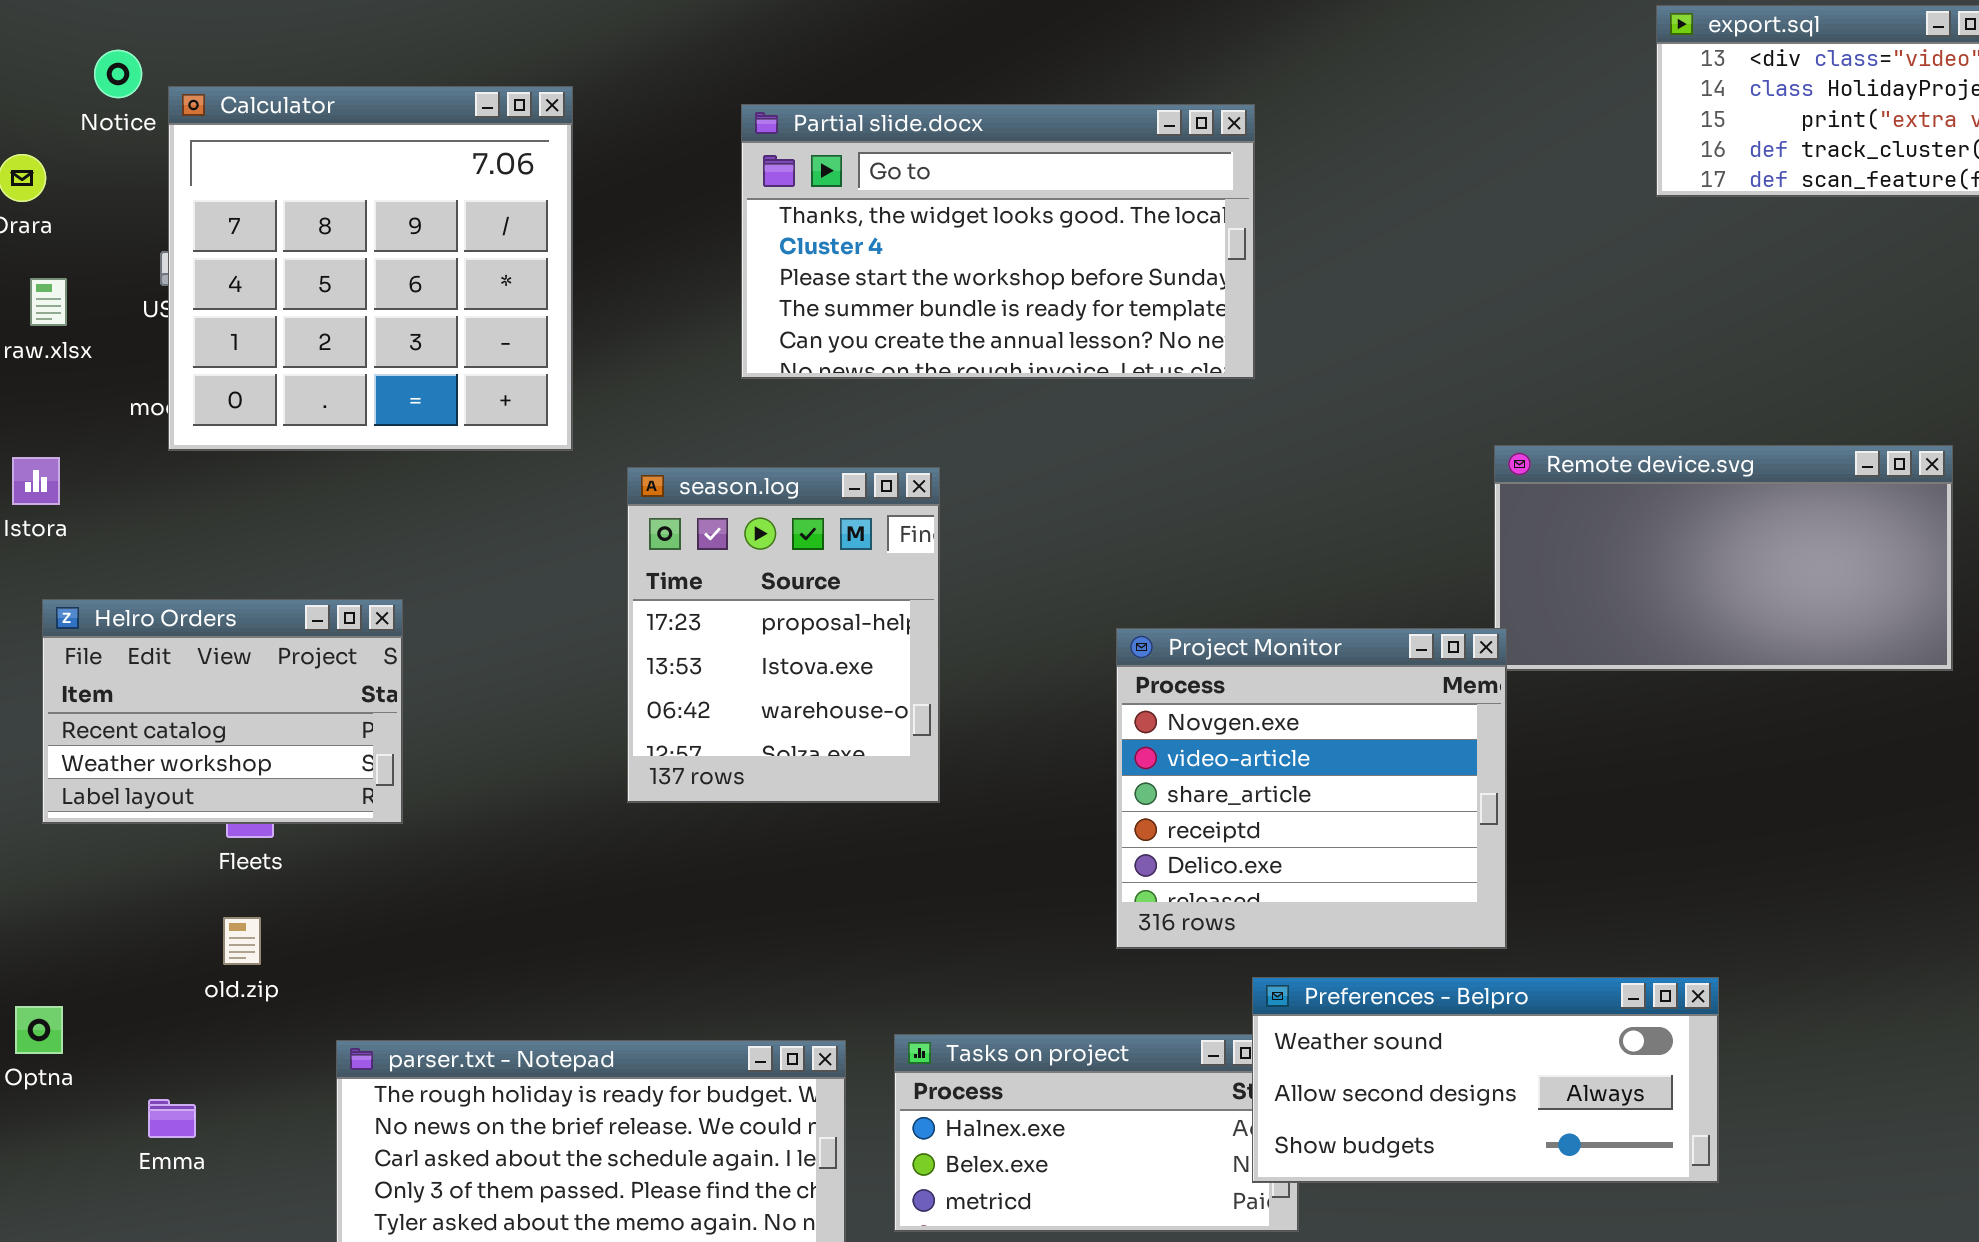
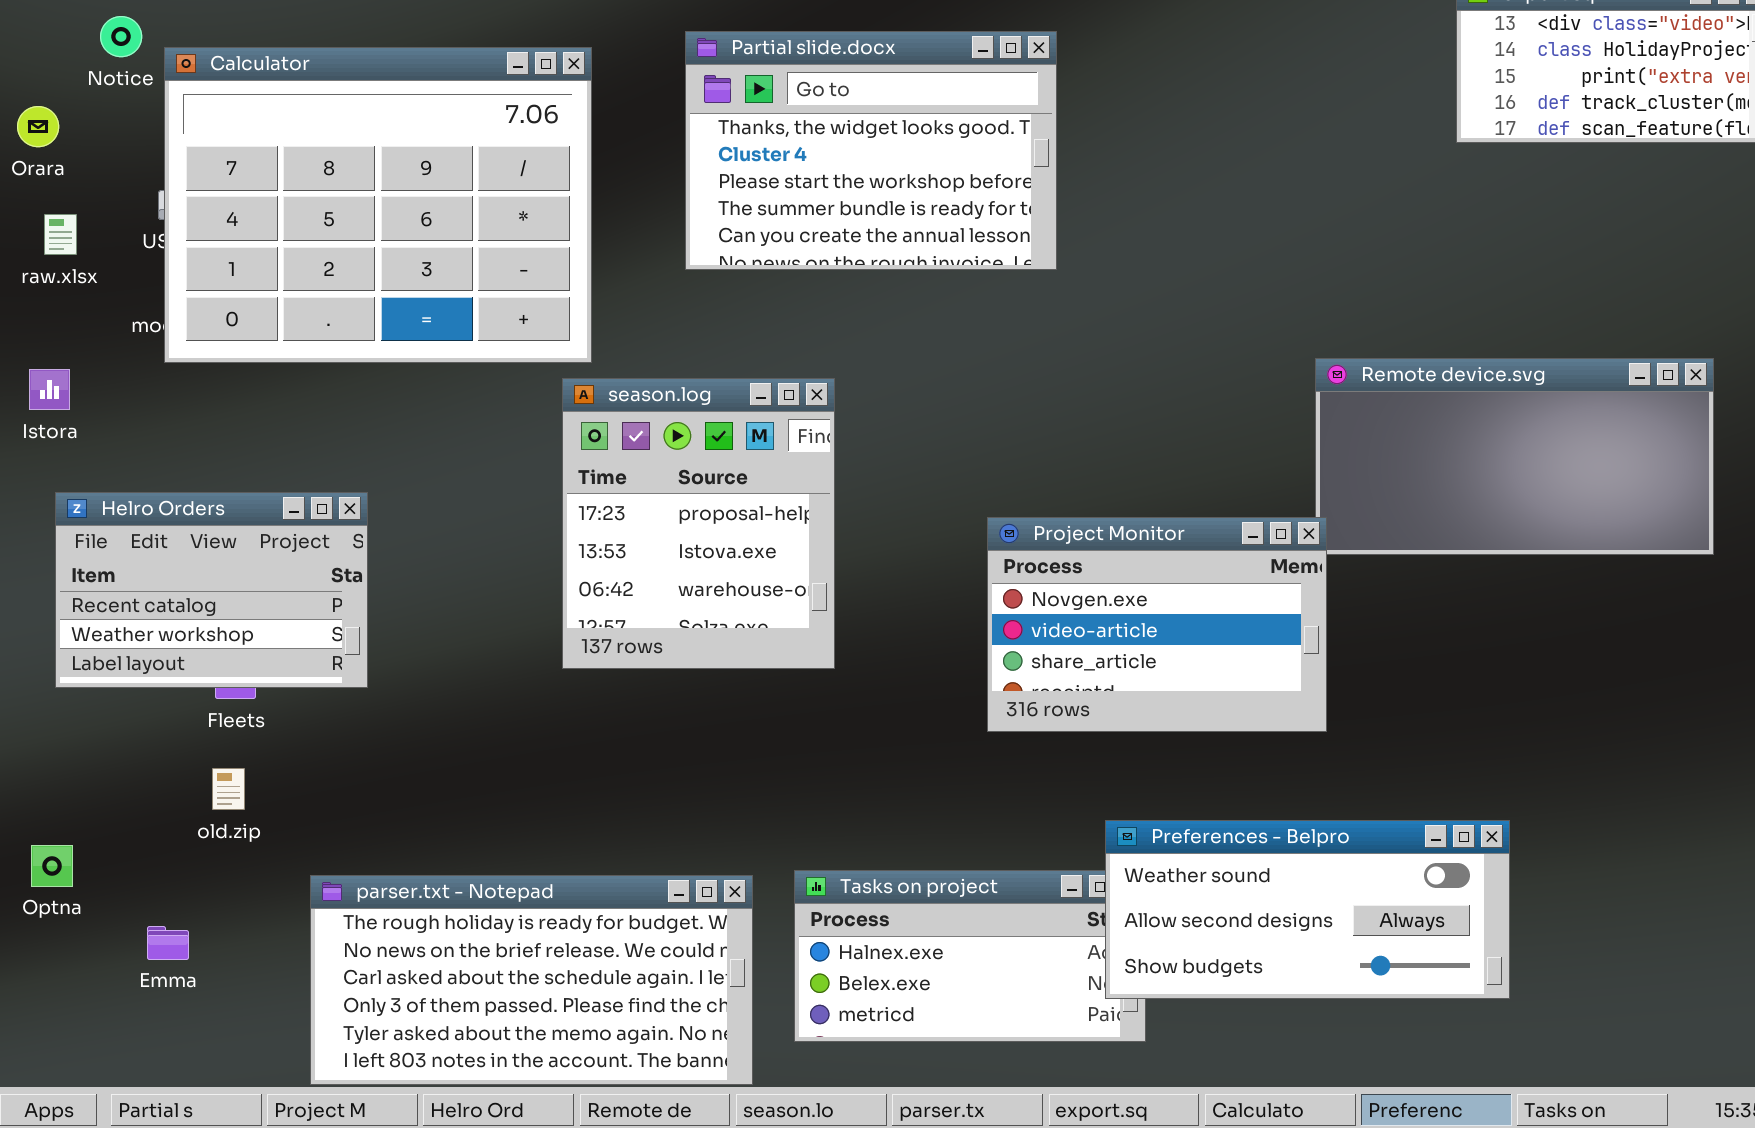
Calculator: [168,86,573,451] -> [164,47,592,363], resized
Partial slide.docx: [741,104,1255,379] -> [685,31,1057,270], moved, resized
Project Monitor: [1116,628,1507,949] -> [987,517,1327,732], resized

